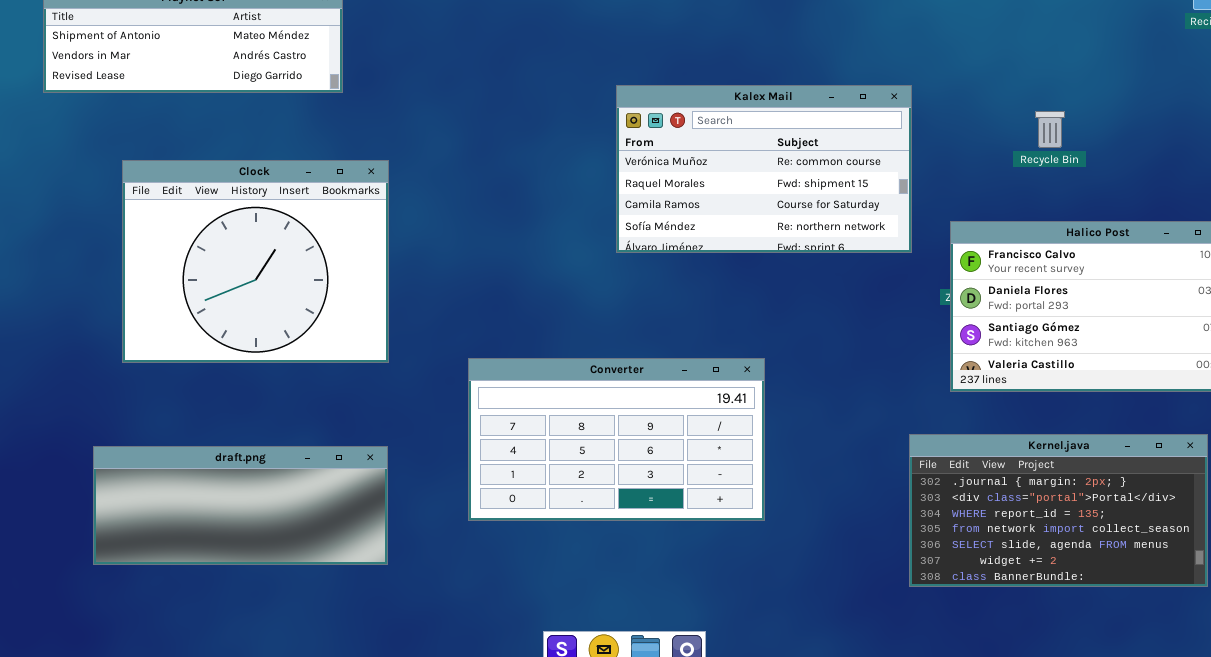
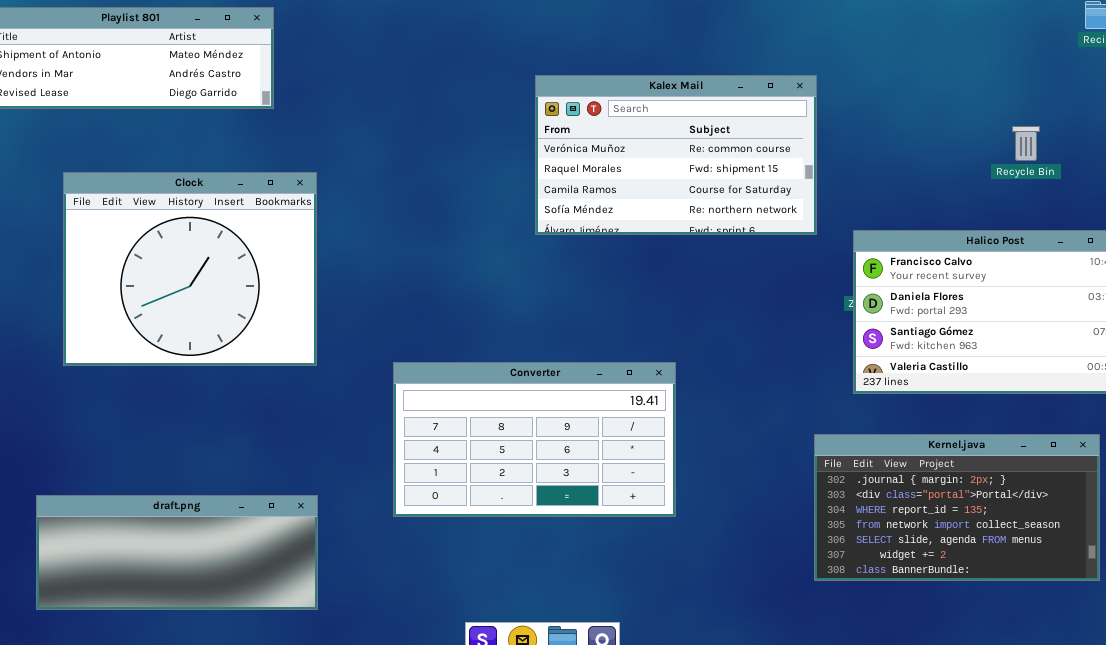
Kalex Mail: [616,85,912,253] -> [535,75,817,235], moved
Recycle Bin: [1035,111,1065,148] -> [1012,126,1040,161], moved
draft.png: [93,446,388,565] -> [36,495,318,610], moved

